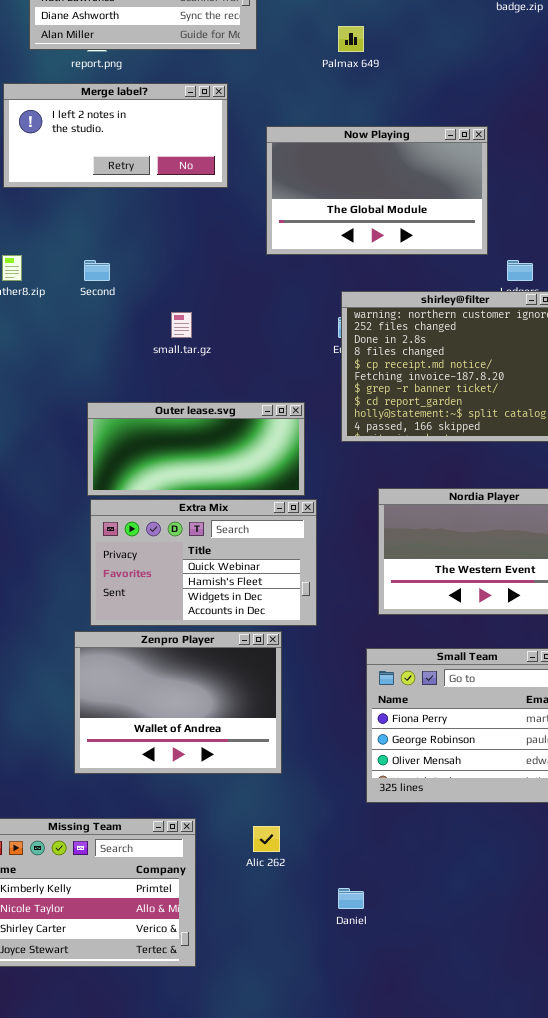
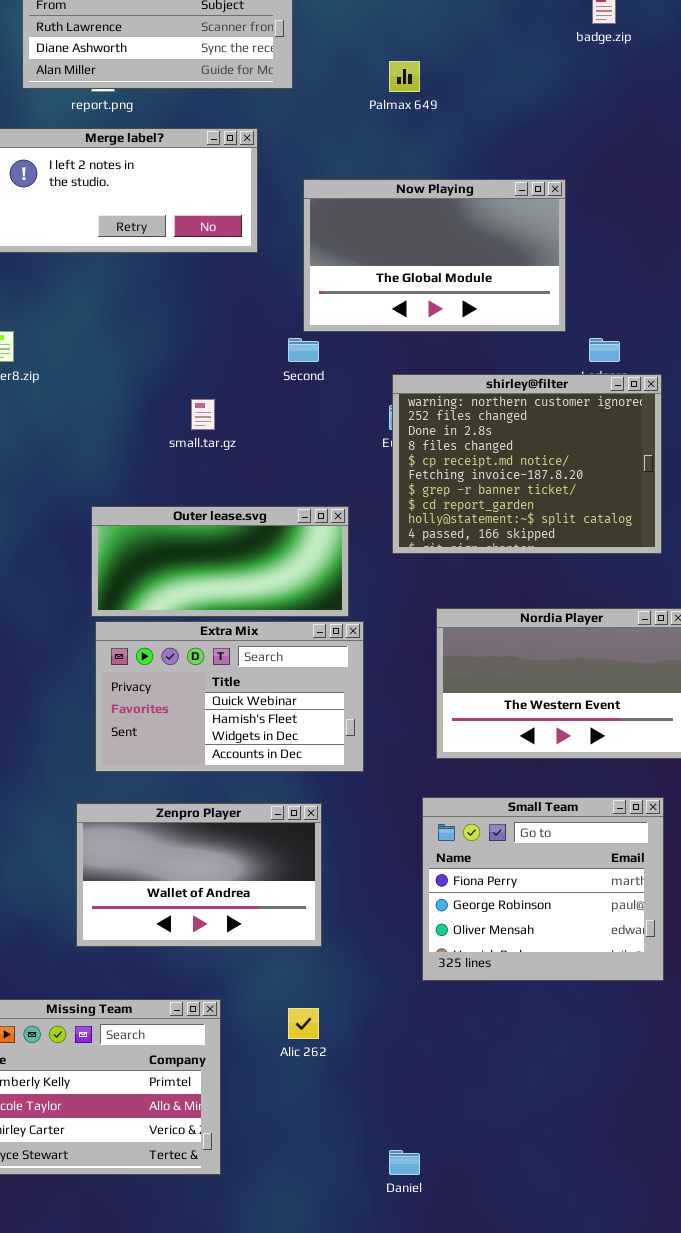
Second: [84,260,110,281] -> [288,338,319,362], moved
Zenpro Player: [74,631,282,774] -> [76,803,322,947], resized
Daniel: [338,888,364,909] -> [389,1150,420,1175], moved

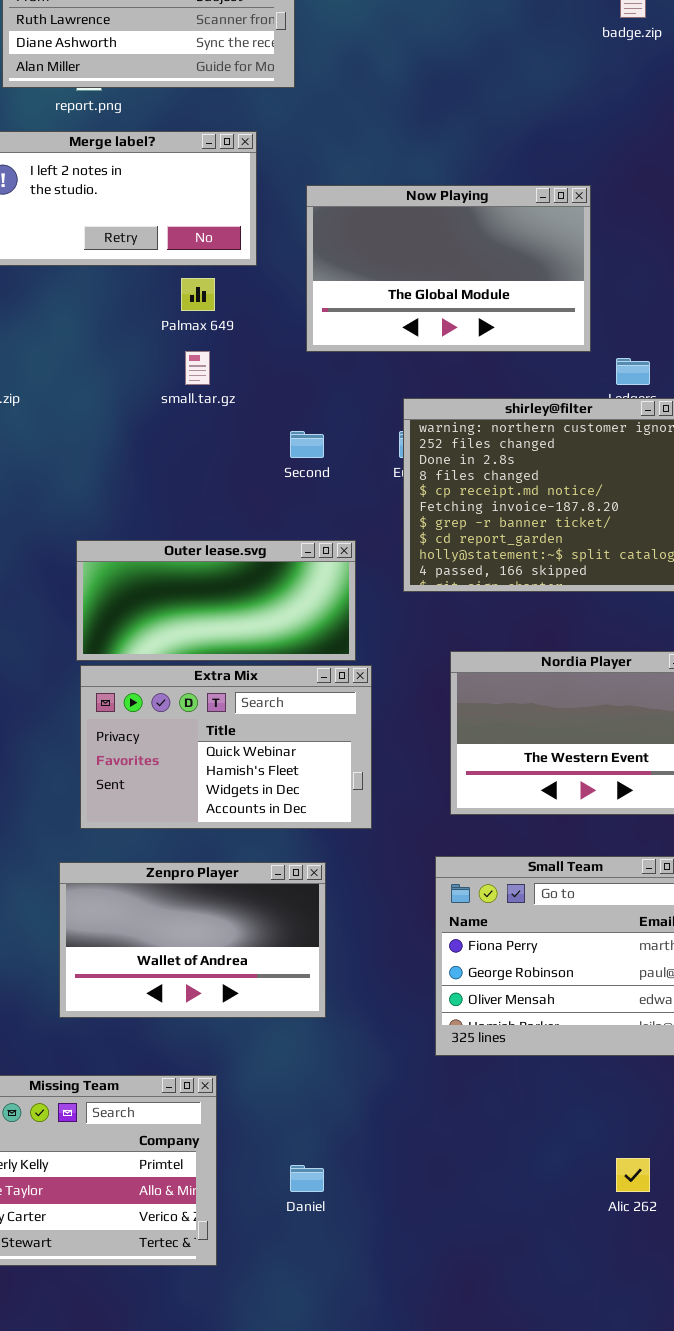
Palmax 649: [389,61,420,92] -> [181,278,215,311], moved
Second: [288,338,319,362] -> [290,431,324,458], moved
small.tar.gz: [191,399,215,430] -> [185,351,210,385], moved
Alic 262: [288,1008,319,1039] -> [616,1158,650,1192], moved
Daniel: [389,1150,420,1175] -> [290,1165,324,1192], moved

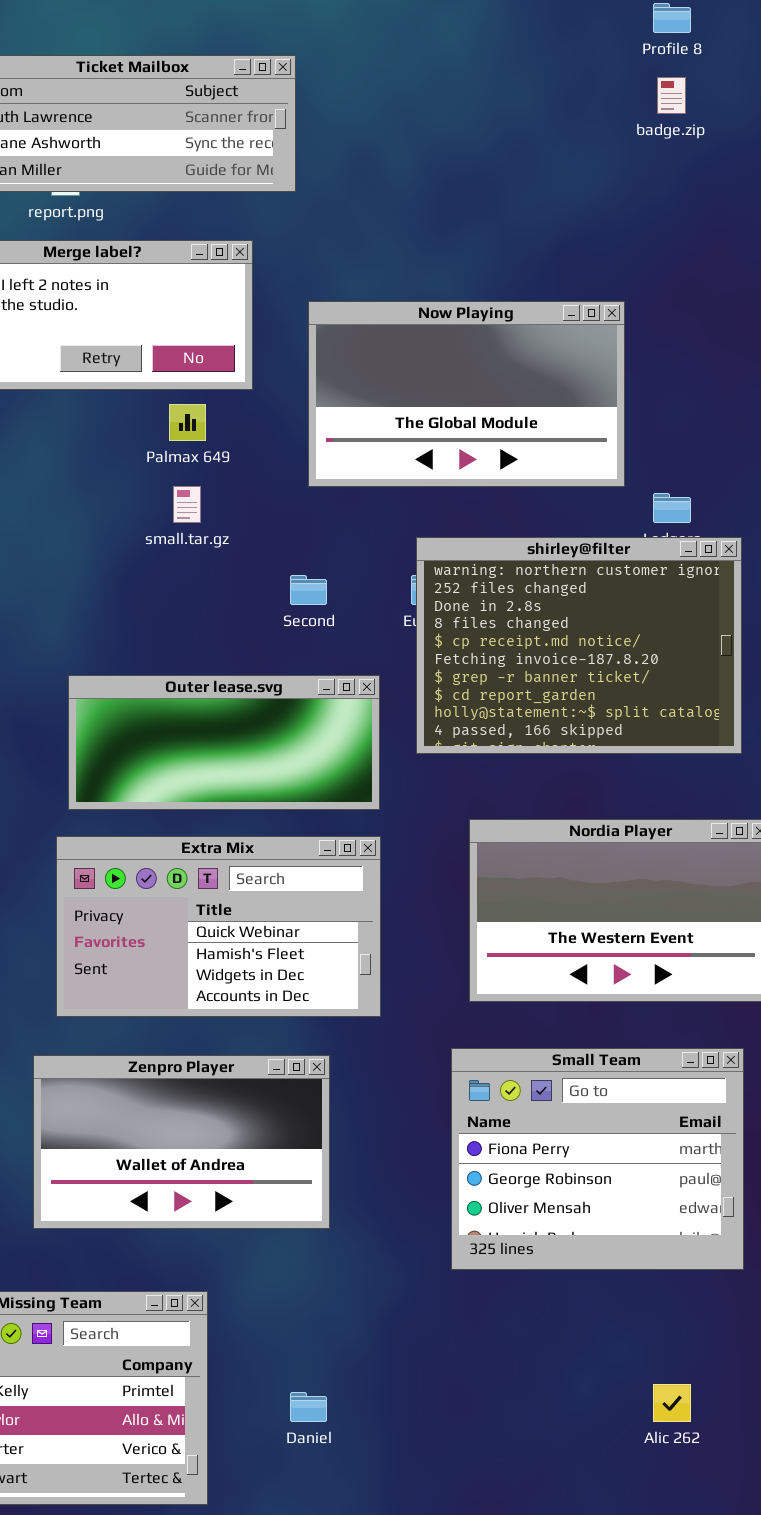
Outer lease.svg: [76,540,356,661] -> [68,675,380,810], moved

